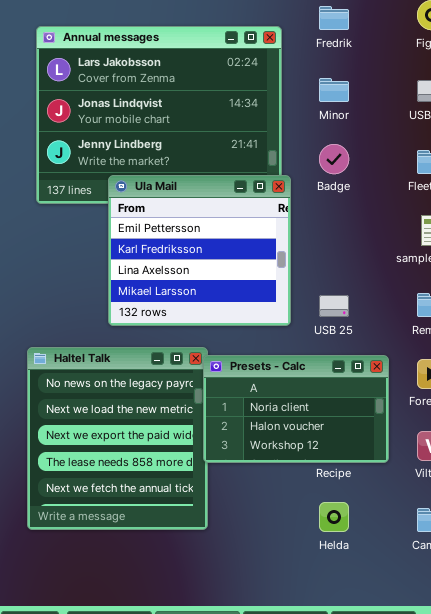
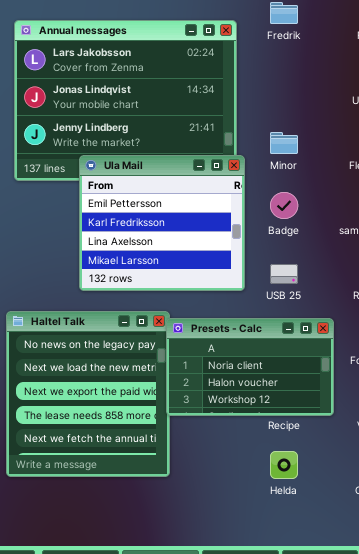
Minor: [319,78,349,102] -> [270,132,298,154], moved
Badge: [319,144,349,174] -> [270,192,298,219], moved

